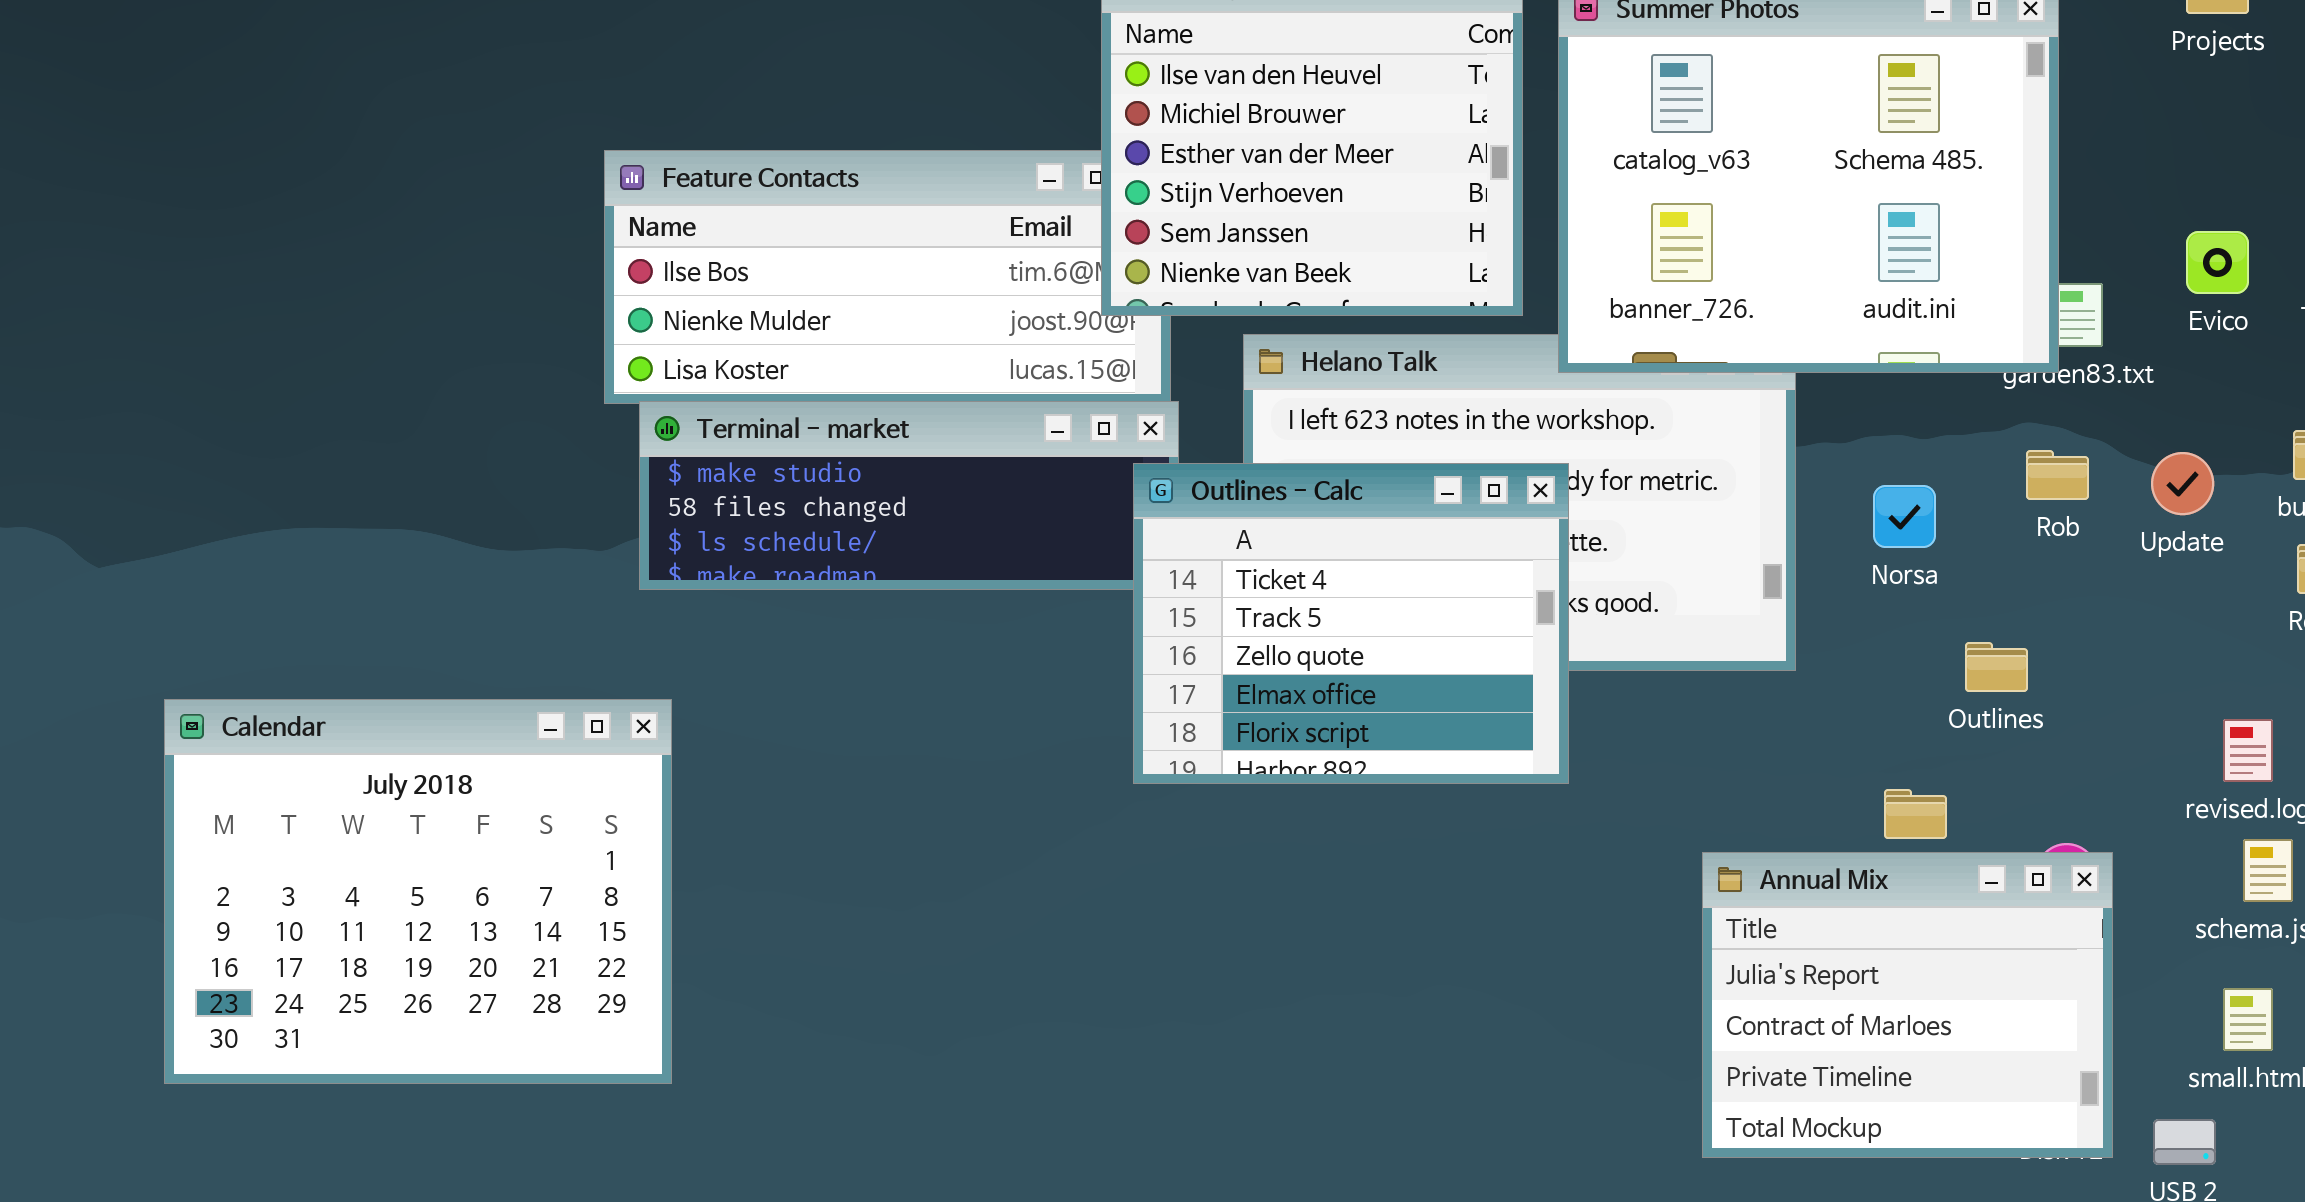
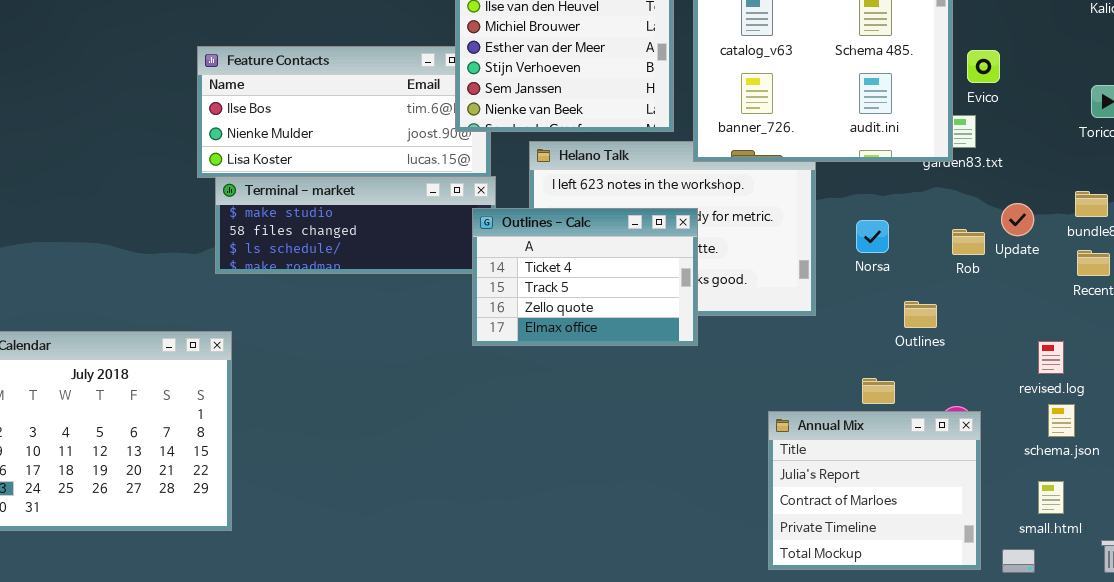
Evico: [2186,231,2249,294] -> [967,50,1000,83], moved
Rob: [2026,450,2089,500] -> [952,229,985,255], moved
Outlines - Calc: [1133,463,1569,784] -> [472,208,698,346], resized

